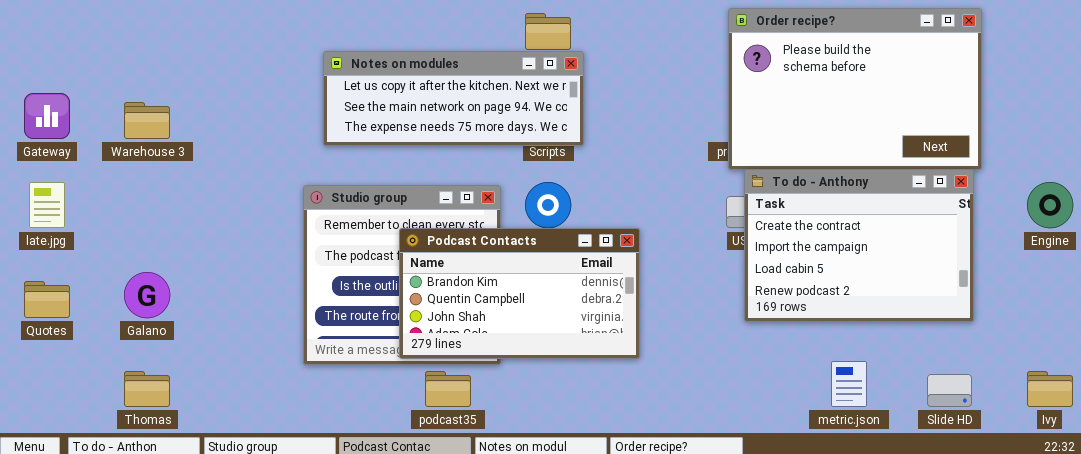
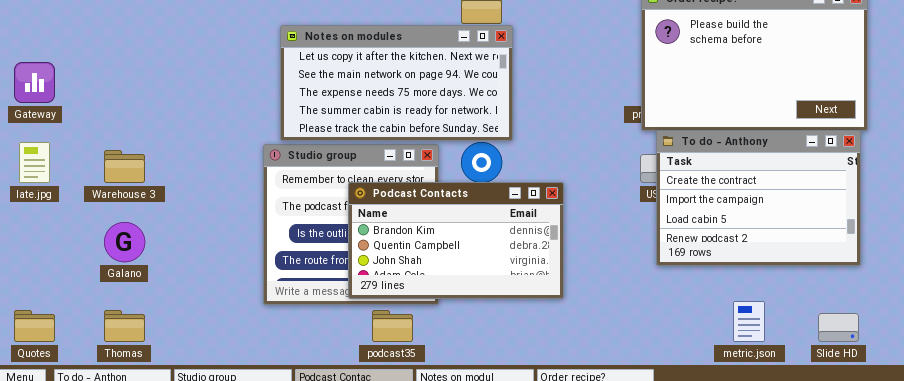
Notes on modules: [323,51,584,146] -> [280,25,513,141], resized
Warehouse 3: [124,102,170,139] -> [104,150,145,183], moved
Quotes: [24,281,70,318] -> [14,310,55,342], moved

